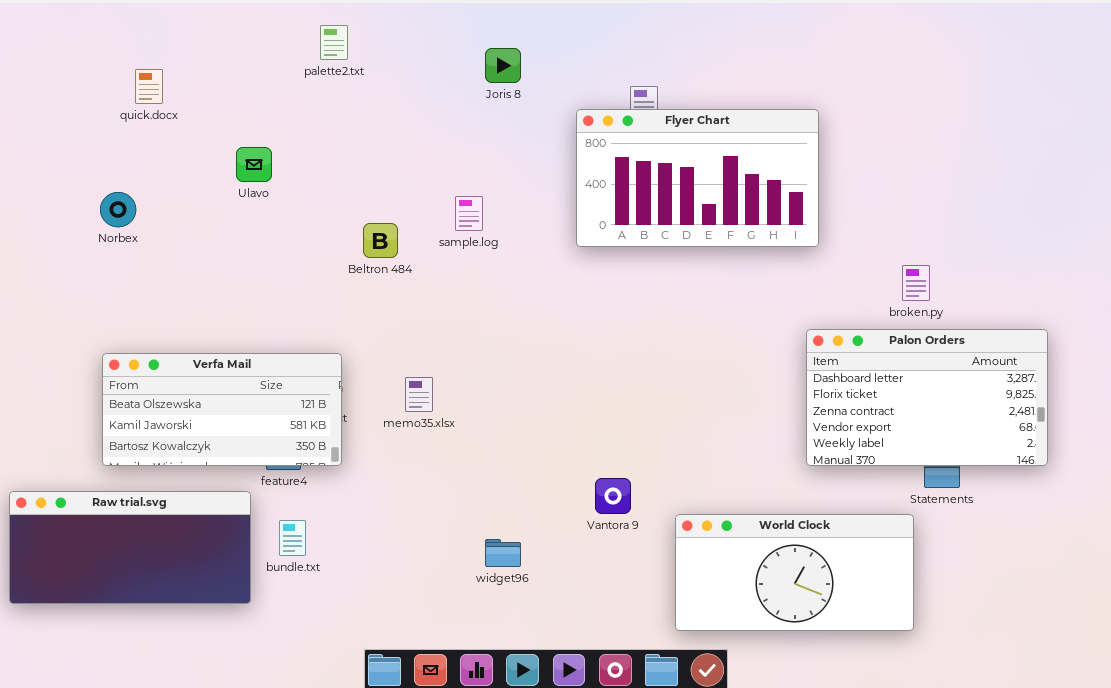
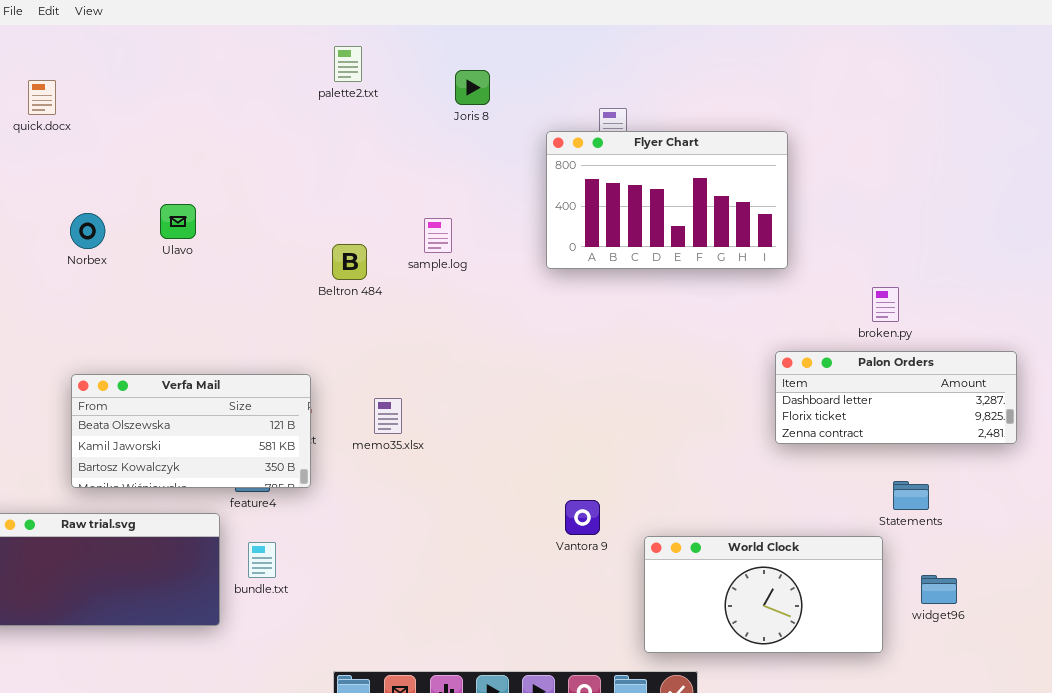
palette2.txt: [320,25,348,60] -> [334,46,362,82], moved
quick.docx: [135,69,163,104] -> [28,80,56,115], moved
Ulavo: [236,147,272,182] -> [160,204,196,239], moved
Palon Orders: [806,329,1048,466] -> [775,351,1017,444], resized
widget96: [485,539,521,567] -> [921,575,957,604], moved

